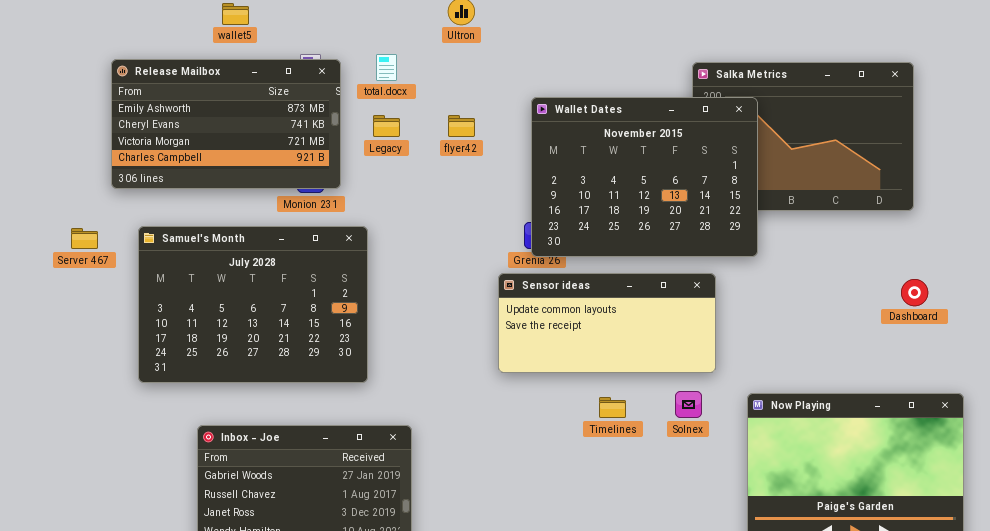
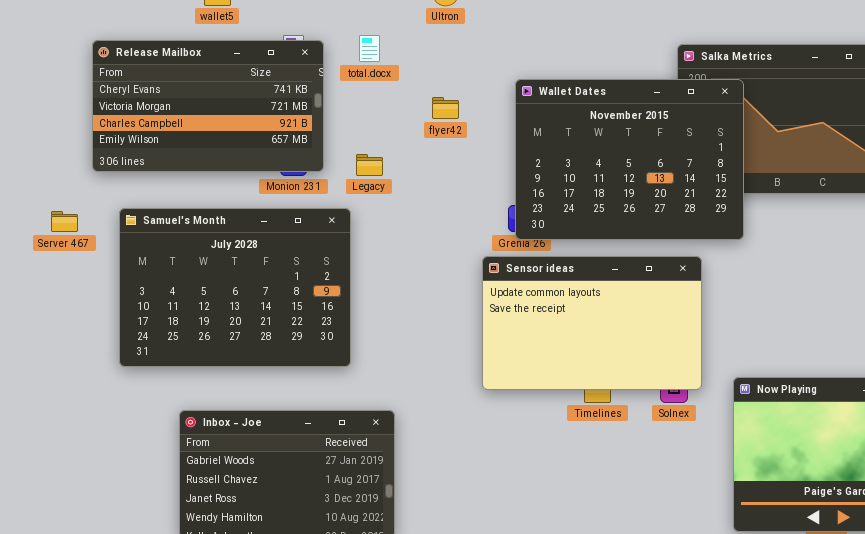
Release Mailbox: [111,59,341,189] -> [92,40,324,172], scrolled down 1 row
Legacy: [373,115,400,137] -> [356,154,383,176], moved
Sensor ideas: [498,273,716,373] -> [482,256,702,390], resized

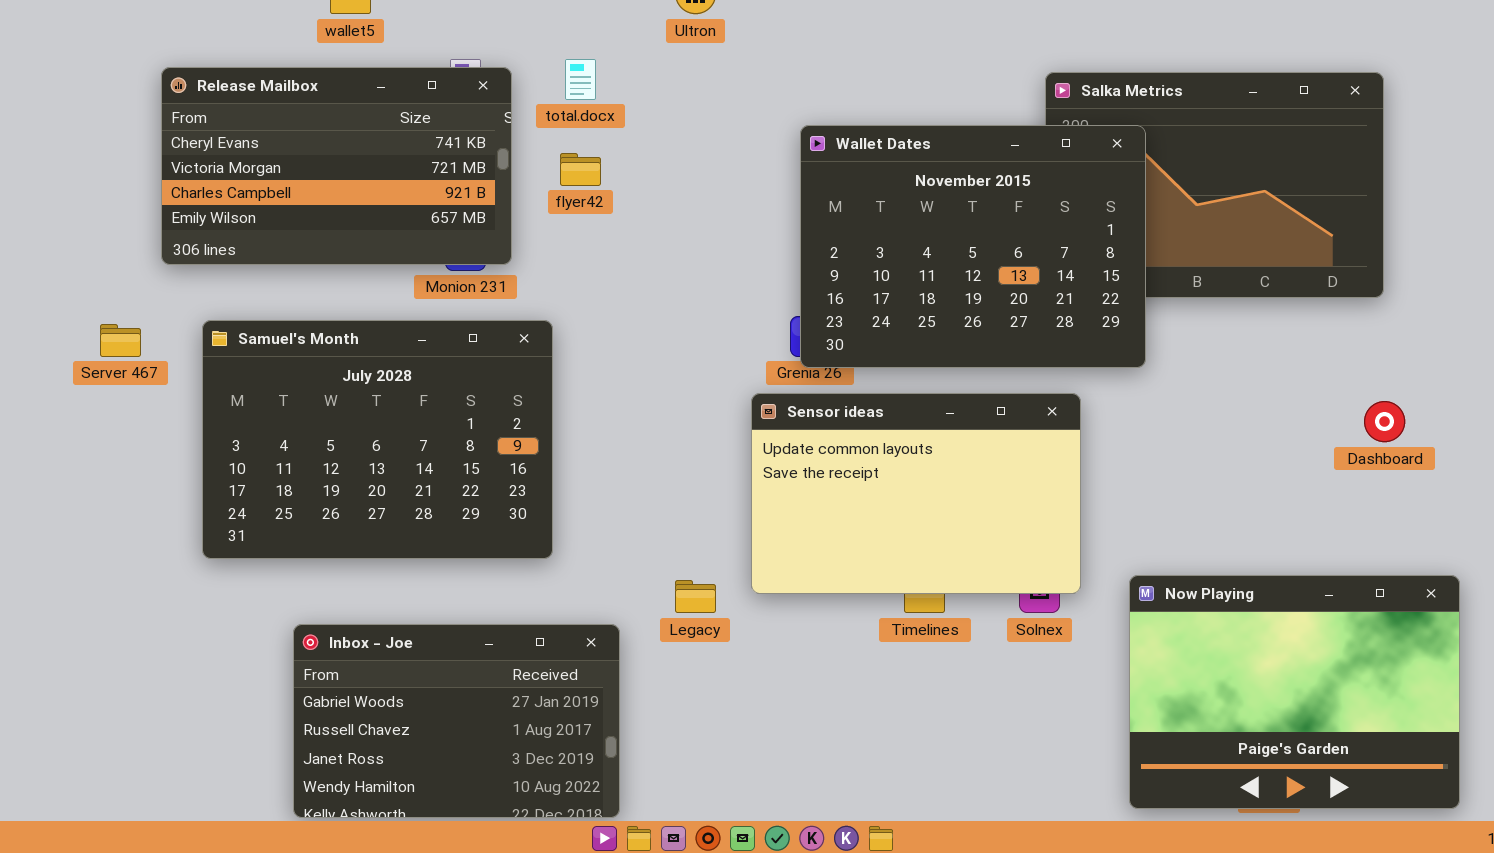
flyer42: [432,97,459,119] -> [560,153,601,186], moved
Legacy: [356,154,383,176] -> [675,580,716,613], moved

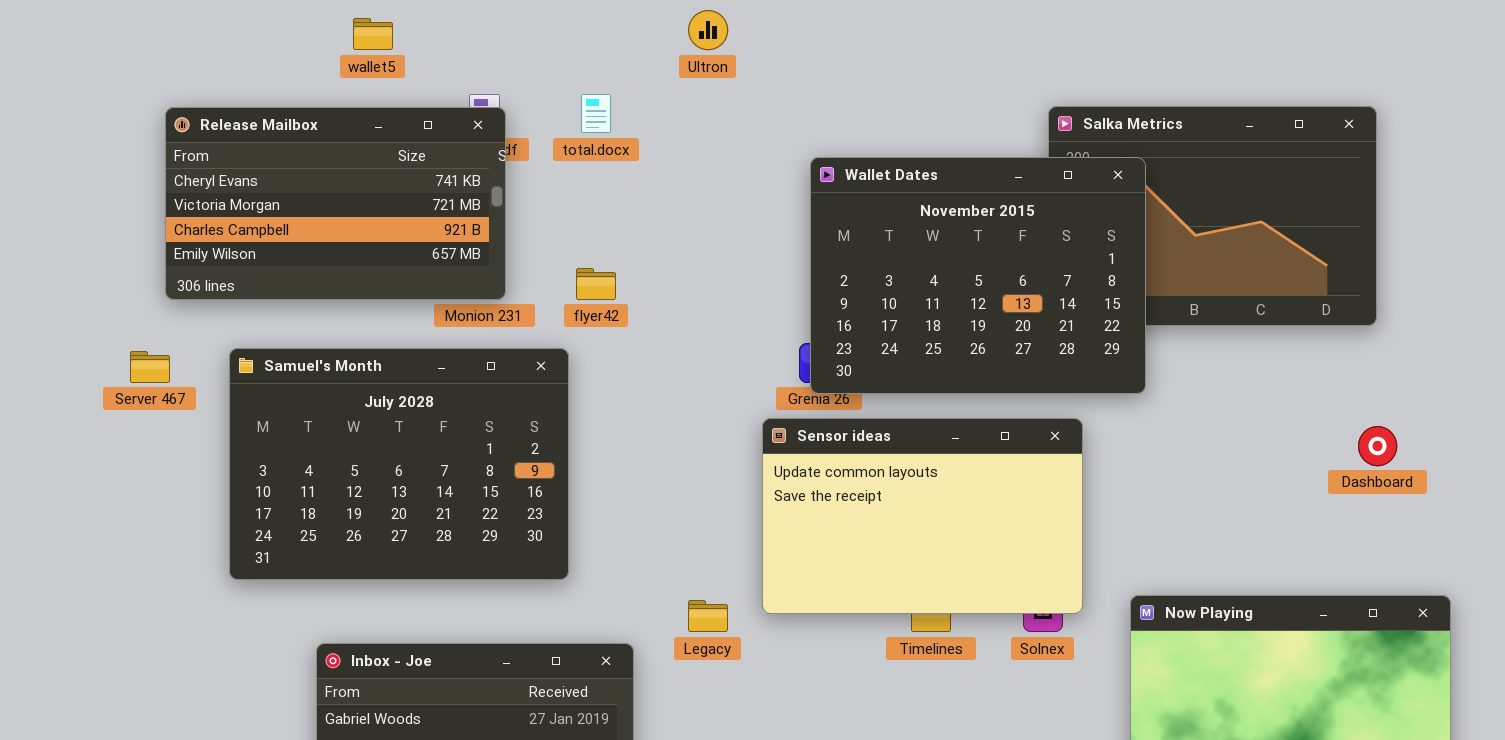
Release Mailbox: [161,67,512,265] -> [165,107,506,300], moved
flyer42: [560,153,601,186] -> [576,268,616,300], moved

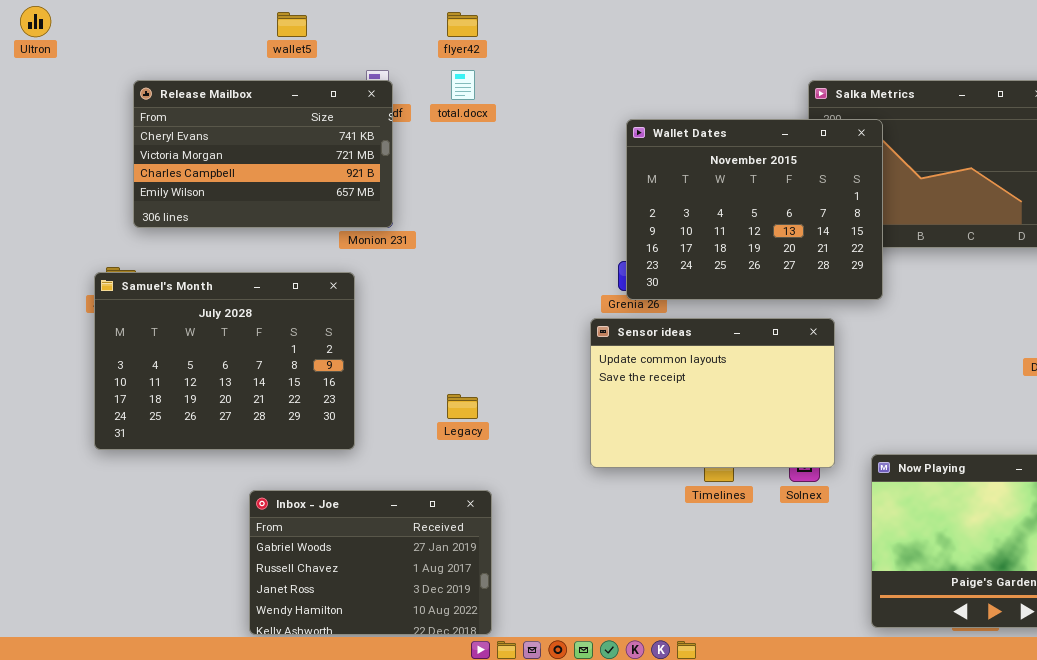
Ultron: [688,10,728,50] -> [20,6,51,37], moved
flyer42: [576,268,616,300] -> [447,12,478,37], moved
Samuel's Month: [229,348,569,580] -> [94,272,355,450], moved
Legacy: [688,600,728,632] -> [447,394,478,419], moved

